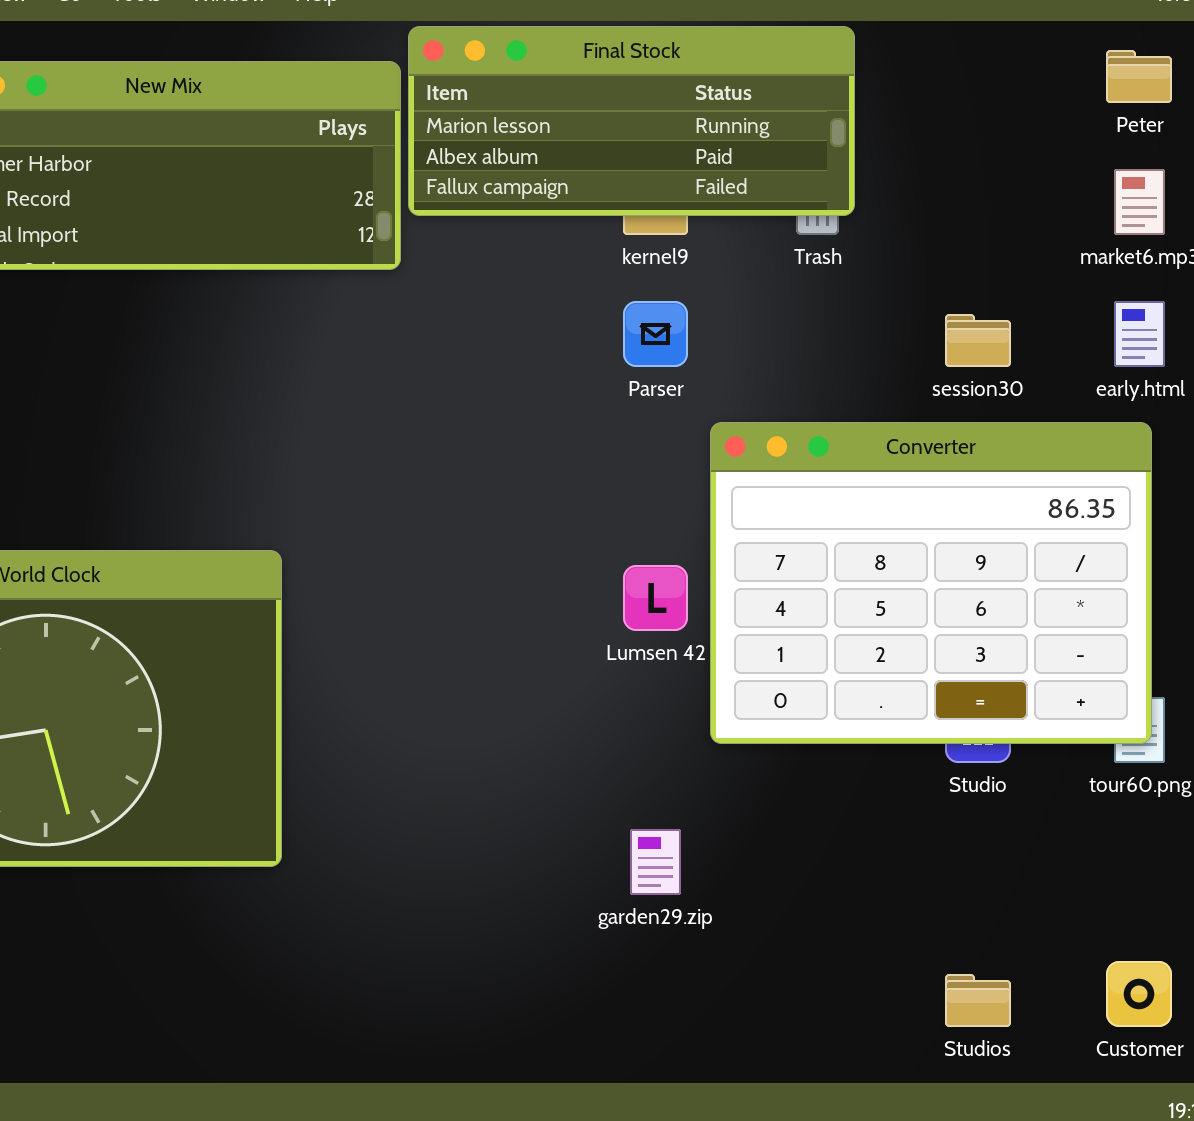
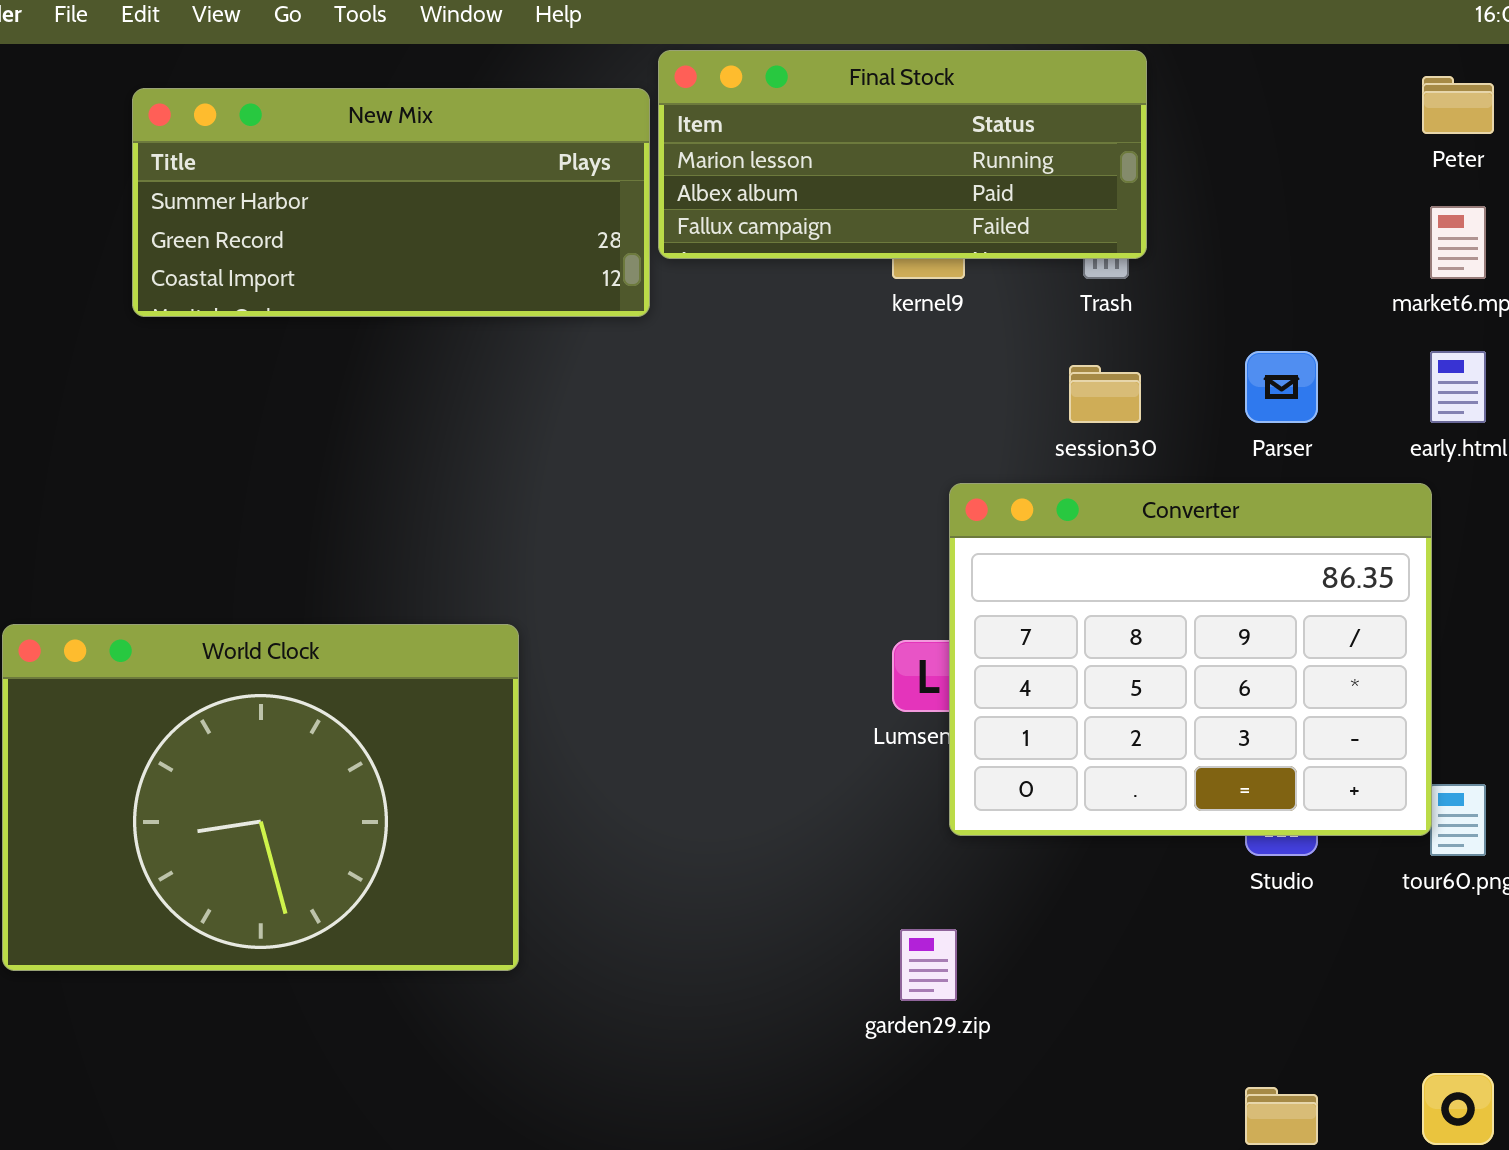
Parser: [623,301,688,367] -> [1245,351,1318,423], moved
session30: [945,314,1011,367] -> [1069,365,1141,423], moved
Converter: [710,422,1152,744] -> [949,483,1432,836], moved

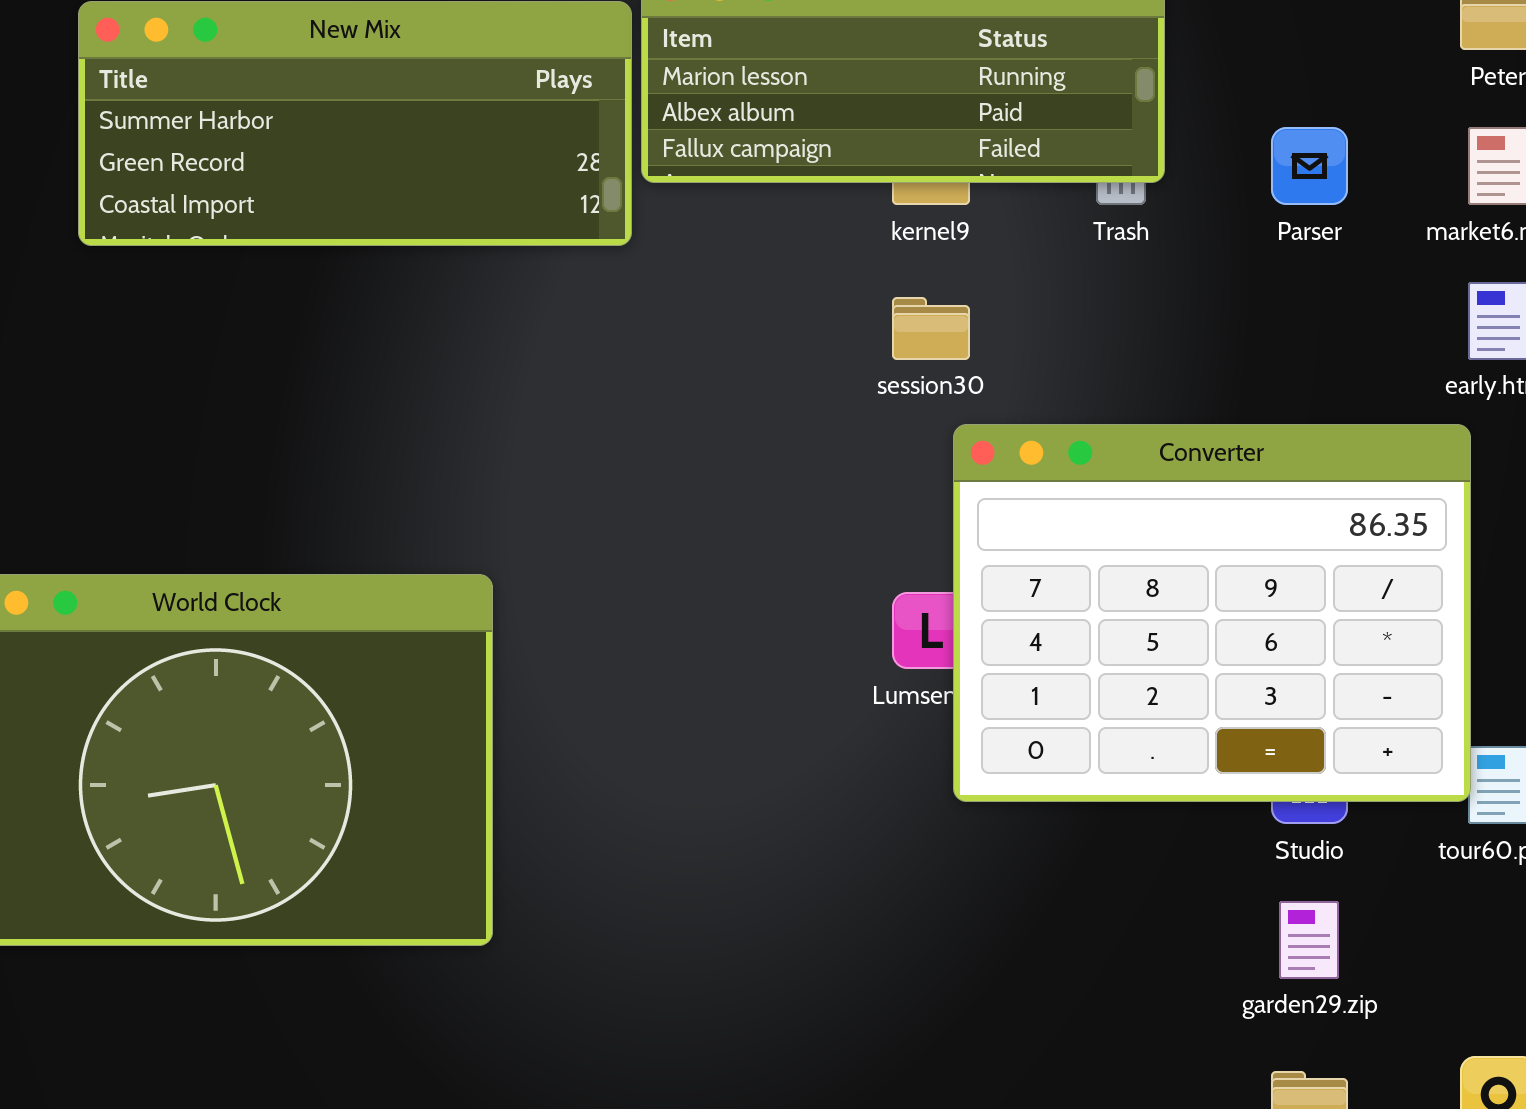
Parser: [1245,351,1318,423] -> [1271,127,1348,205], moved
session30: [1069,365,1141,423] -> [892,297,970,360], moved
garden29.zip: [900,929,957,1001] -> [1279,901,1339,979], moved

